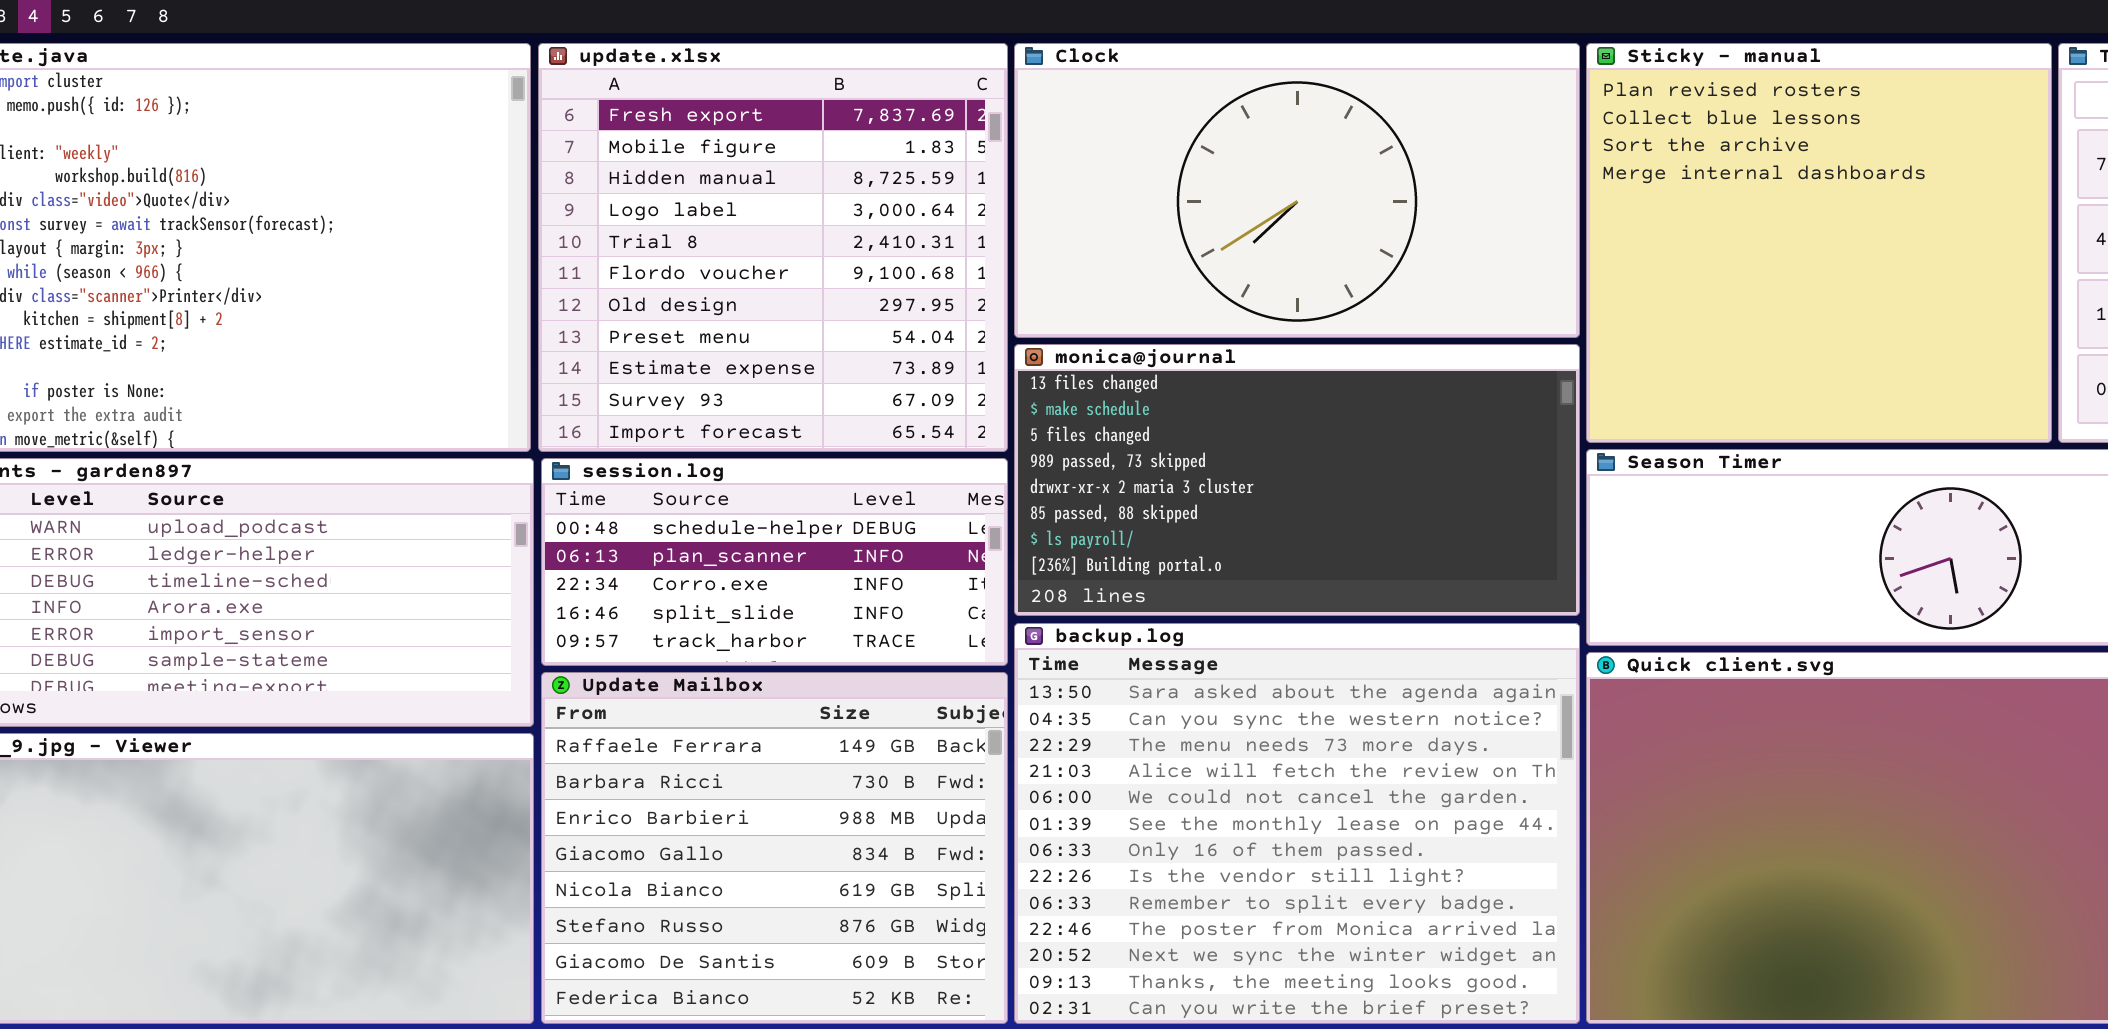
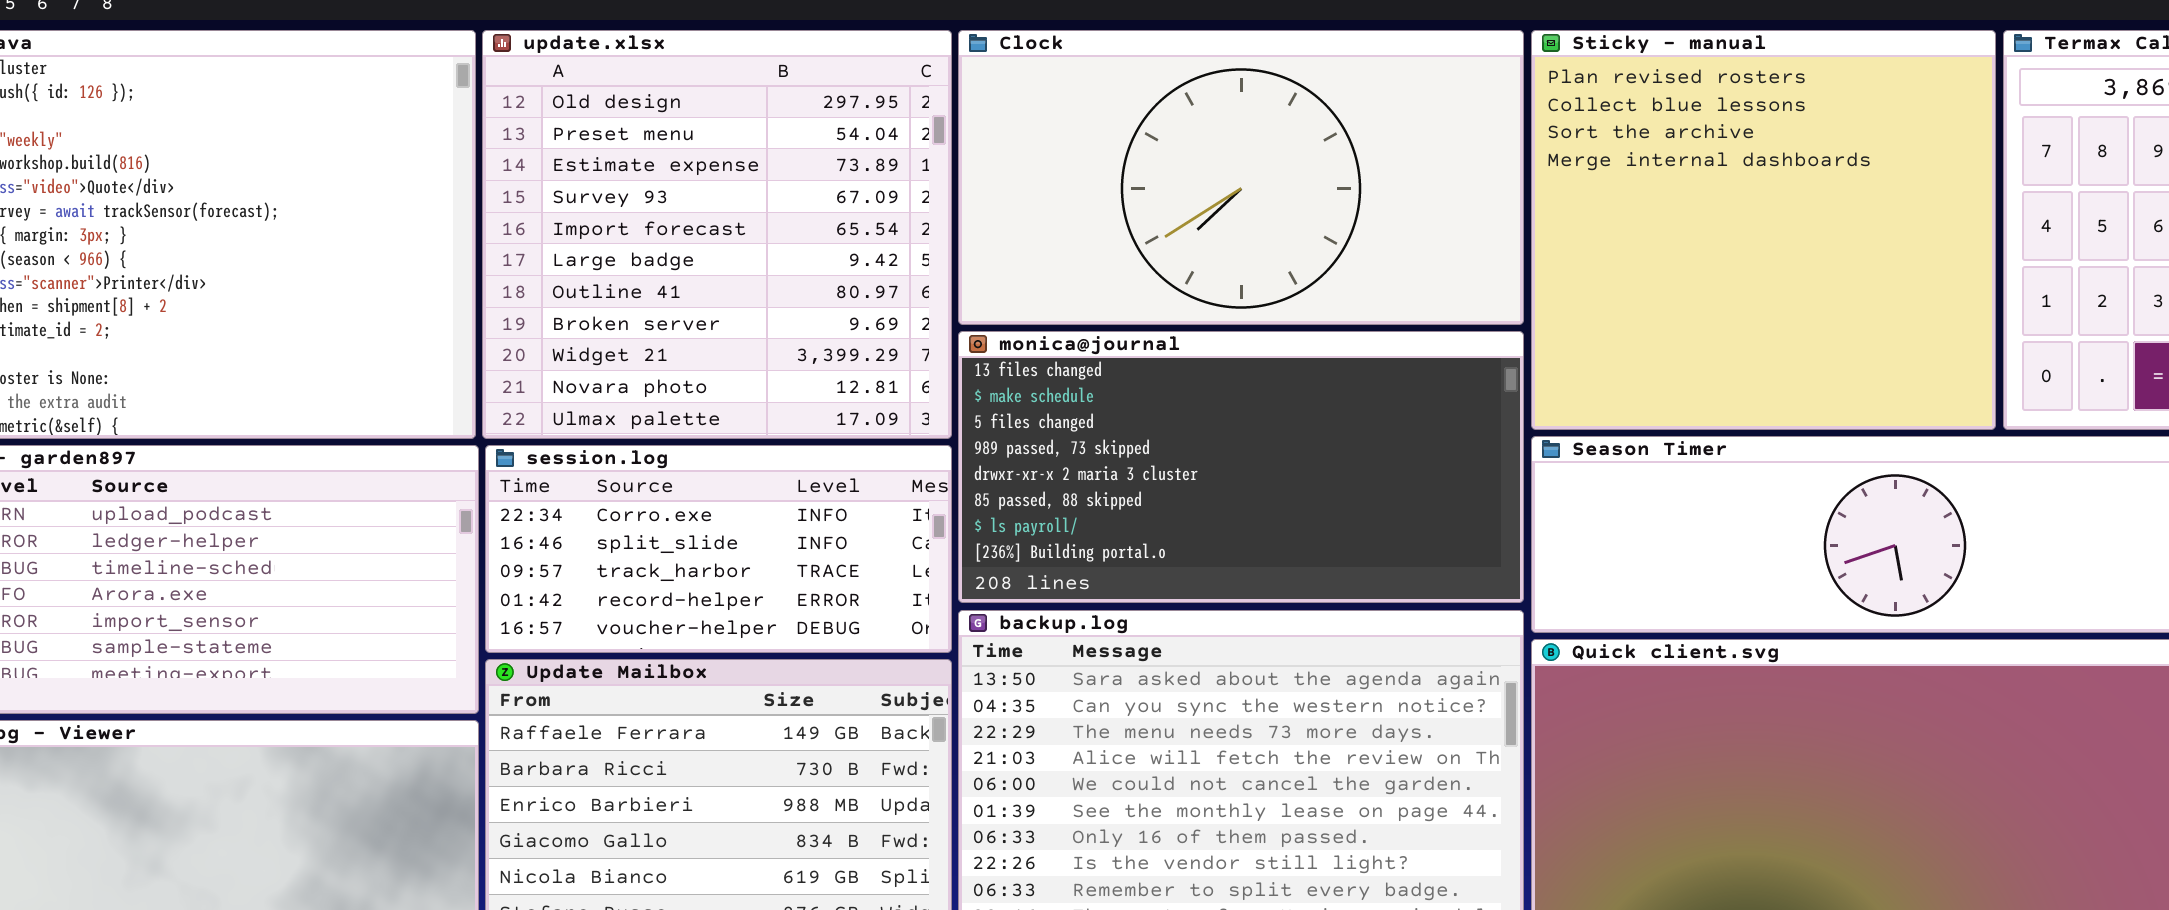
update.xlsx: [538,43,1008,452] -> [482,30,952,439], scrolled down 6 rows
session.log: [541,458,1008,666] -> [485,445,952,653], scrolled down 2 rows

